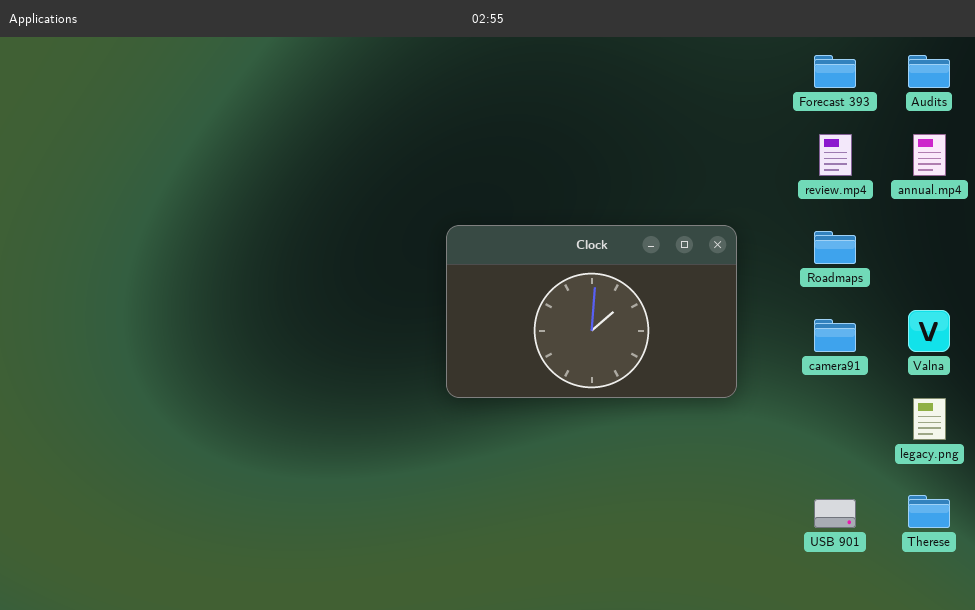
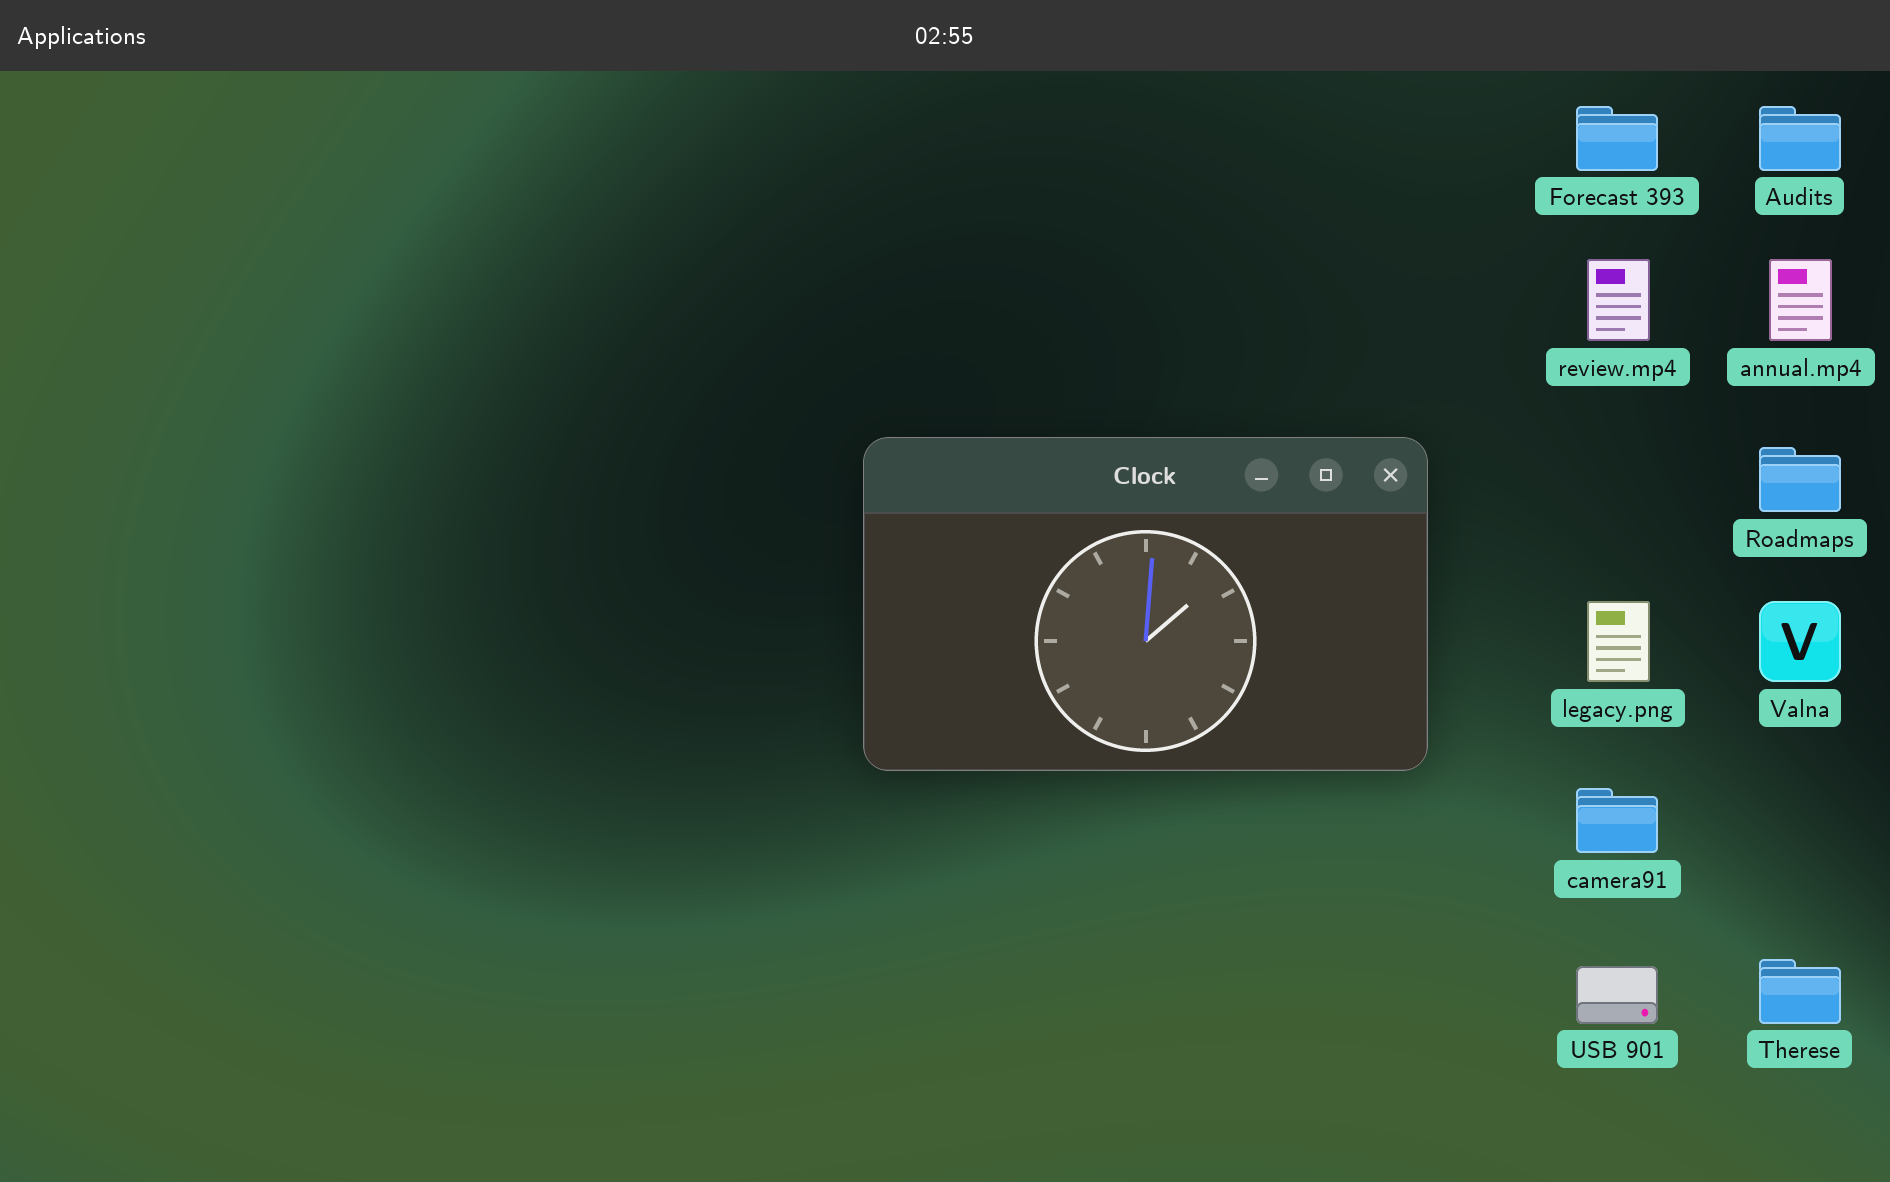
Roadmaps: [814,231,856,264] -> [1759,447,1841,512], moved
camera91: [814,319,856,352] -> [1576,788,1658,853], moved
legacy.png: [913,398,946,440] -> [1587,601,1650,682], moved

